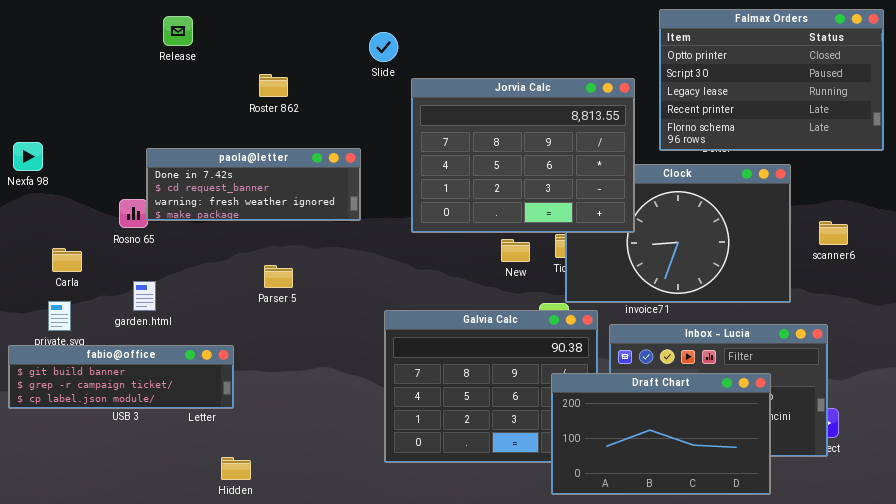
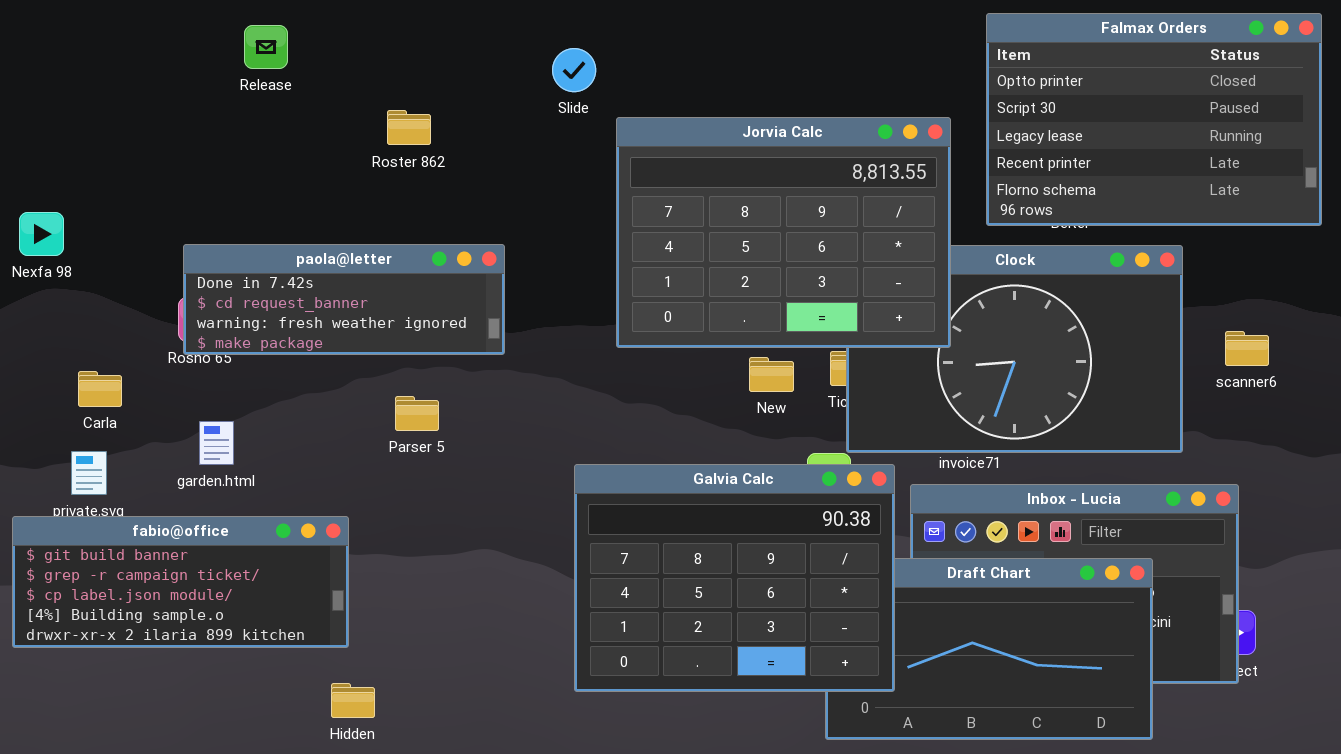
paola@letter: [146,148,361,221] -> [183,244,505,355], moved
Galvia Calc: [384,310,598,463] -> [574,464,895,692], raised
fabio@office: [8,345,234,409] -> [12,516,349,648], resized

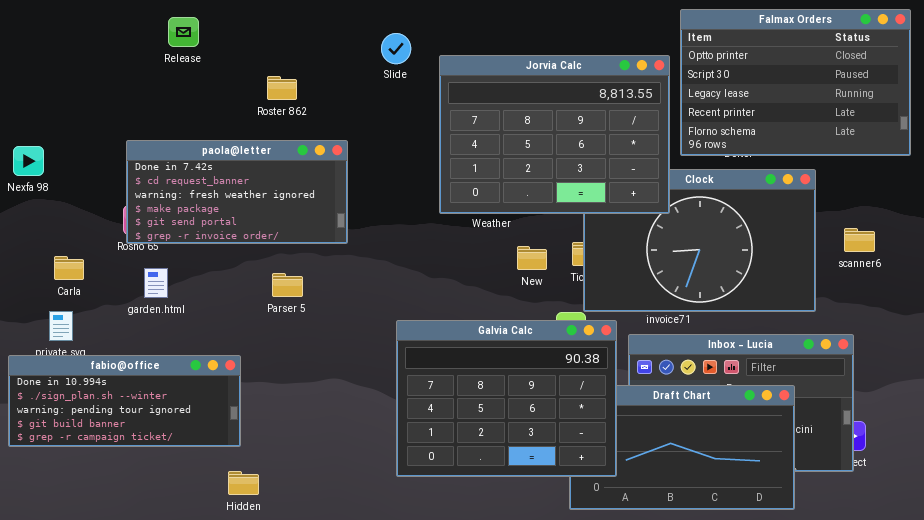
Jorvia Calc: [616,117,951,348] -> [439,55,670,214], moved
paola@letter: [183,244,505,355] -> [126,140,348,244], resized
garden.html: [199,421,234,465] -> [144,268,168,298], moved
fabio@office: [12,516,349,648] -> [8,355,241,447], scrolled up 3 rows

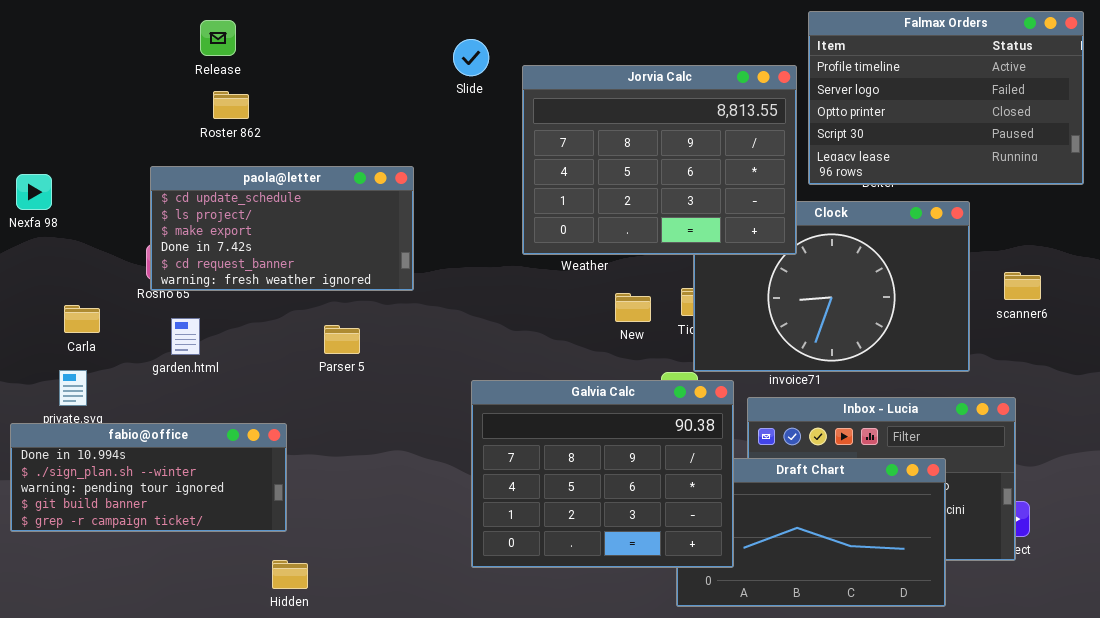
Falmax Orders: [680,9,911,156] -> [808,11,1084,185], scrolled up 2 rows
Roster 862: [267,76,297,100] -> [213,91,249,119], moved
paola@letter: [126,140,348,244] -> [150,166,414,291], scrolled up 3 rows

